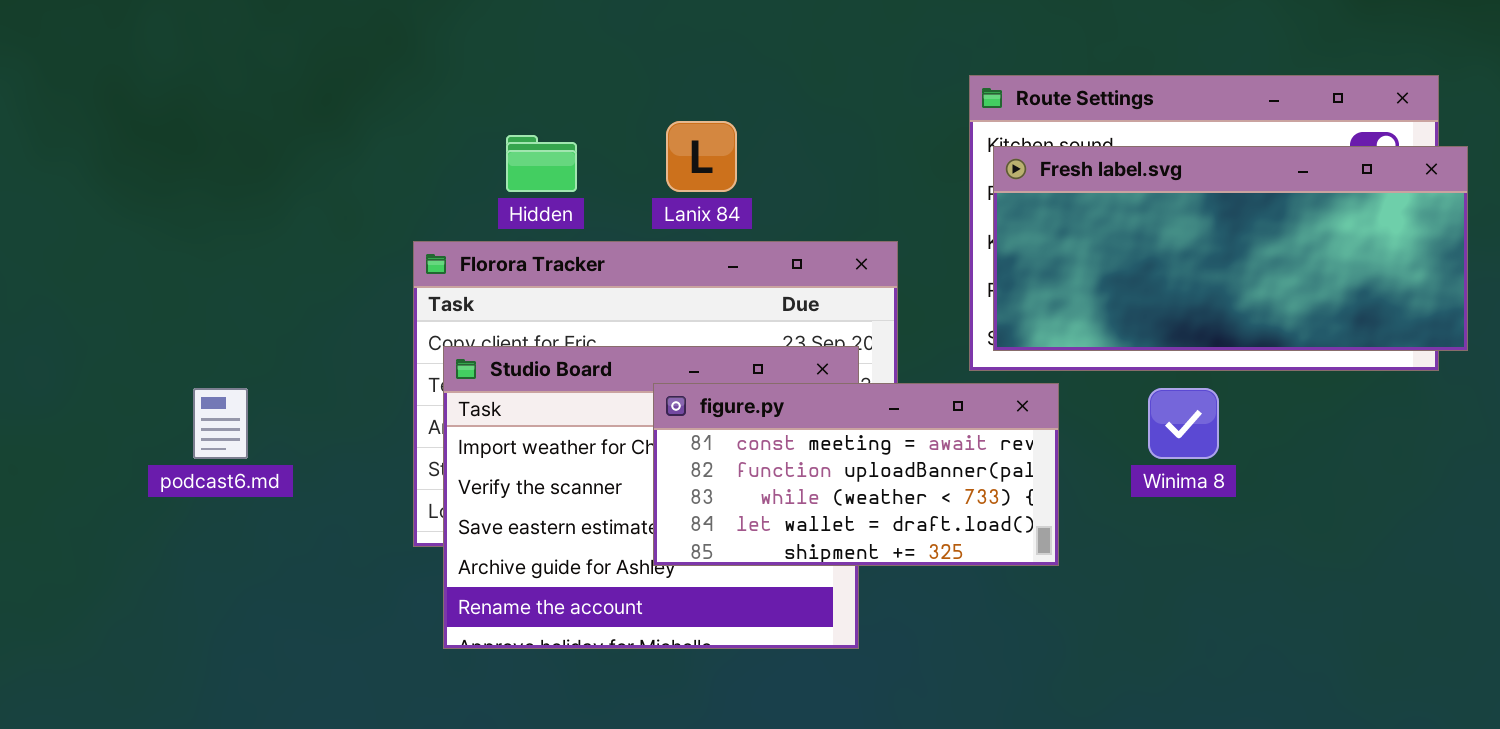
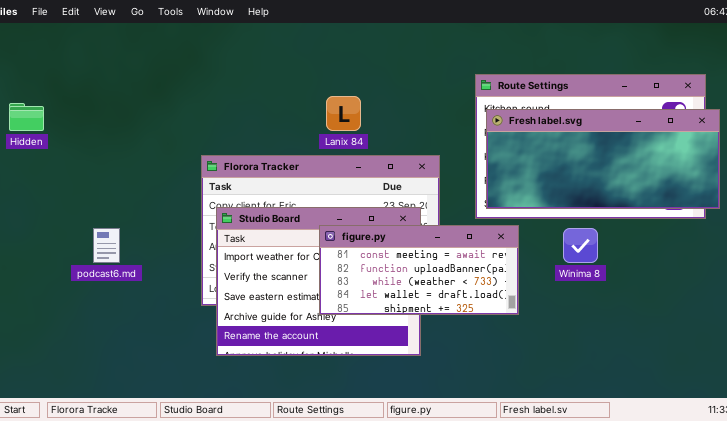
Hidden: [506,135,577,192] -> [9,103,44,131], moved

